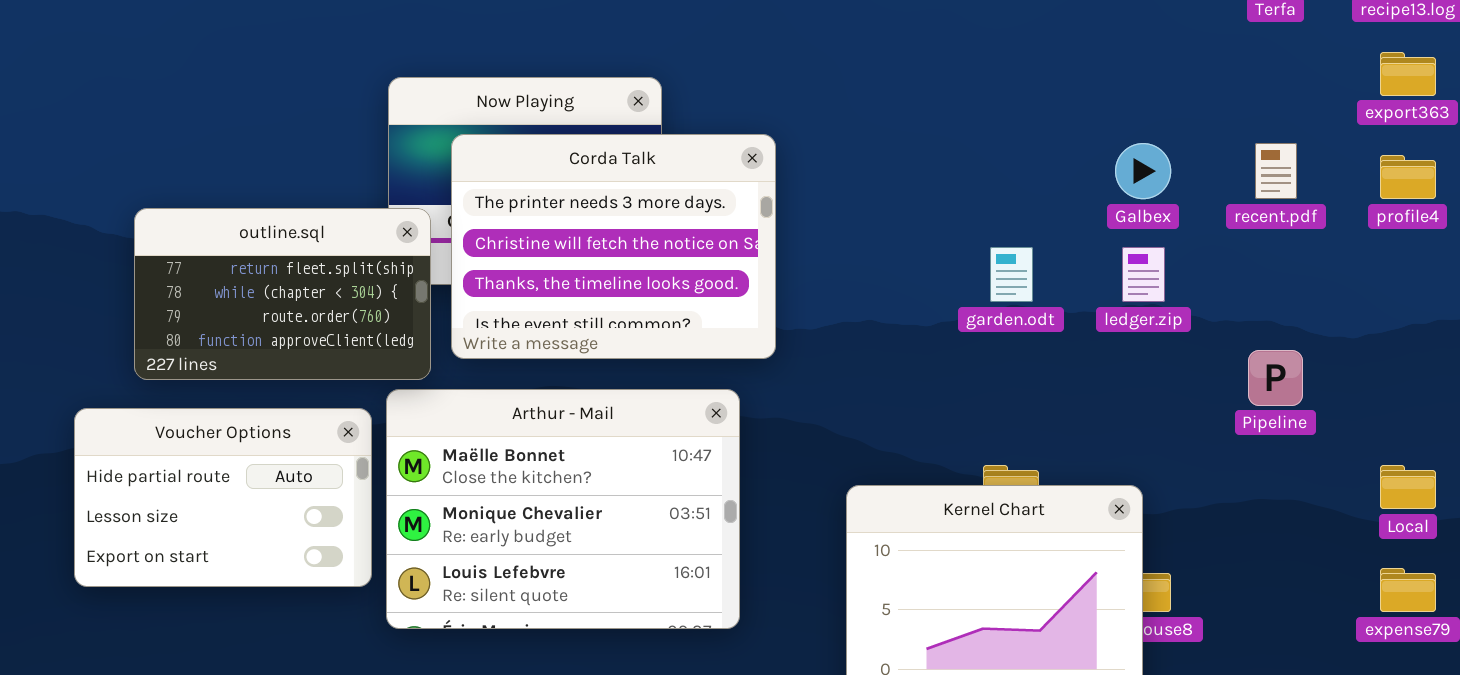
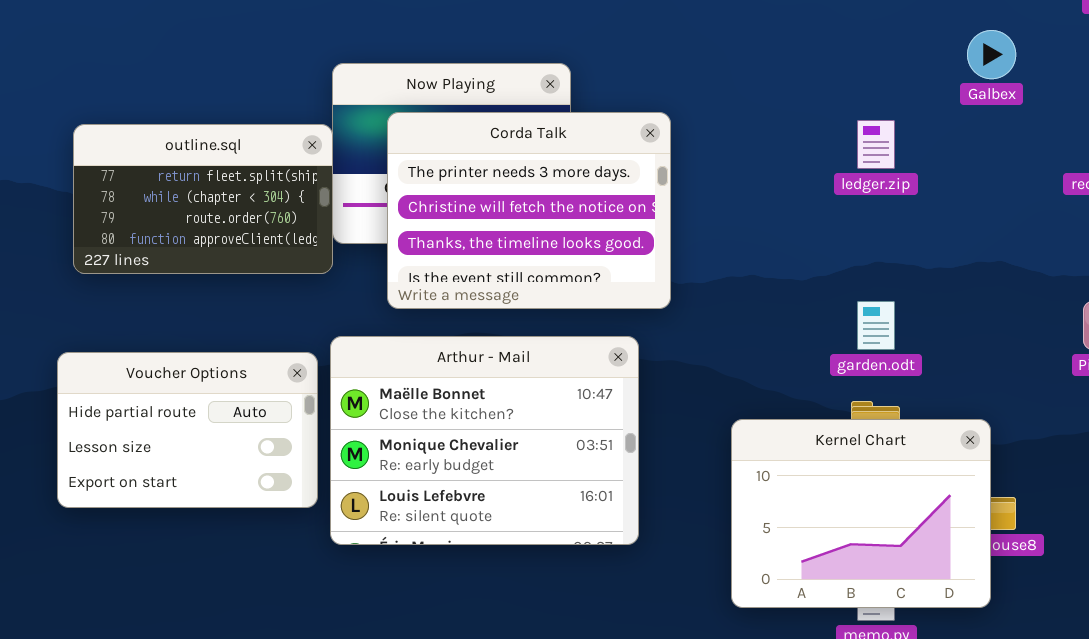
Galbex: [1115,143,1171,199] -> [967,30,1016,79], moved
outline.sql: [134,208,431,380] -> [73,124,333,274], moved
garden.odt: [990,247,1033,302] -> [857,301,895,350], moved
ledger.zip: [1122,247,1165,302] -> [857,120,895,169], moved

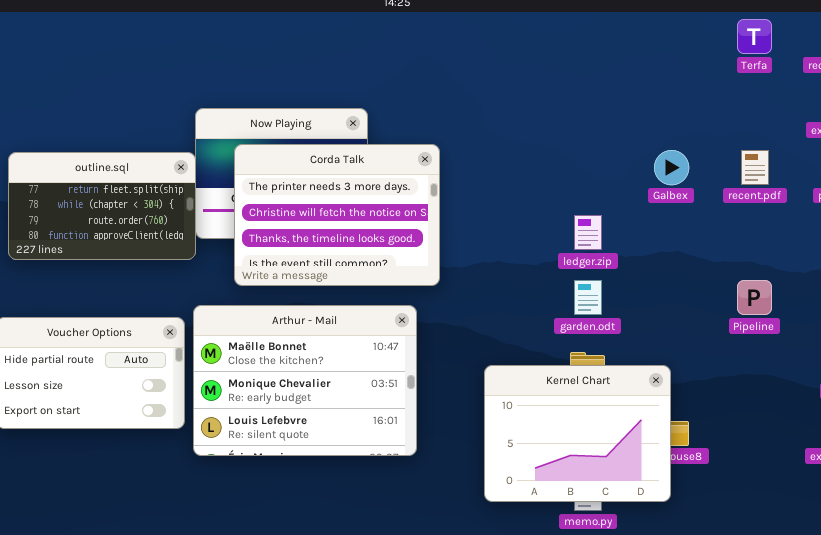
Galbex: [967,30,1016,79] -> [654,150,689,185], moved
ledger.zip: [857,120,895,169] -> [574,215,602,250], moved

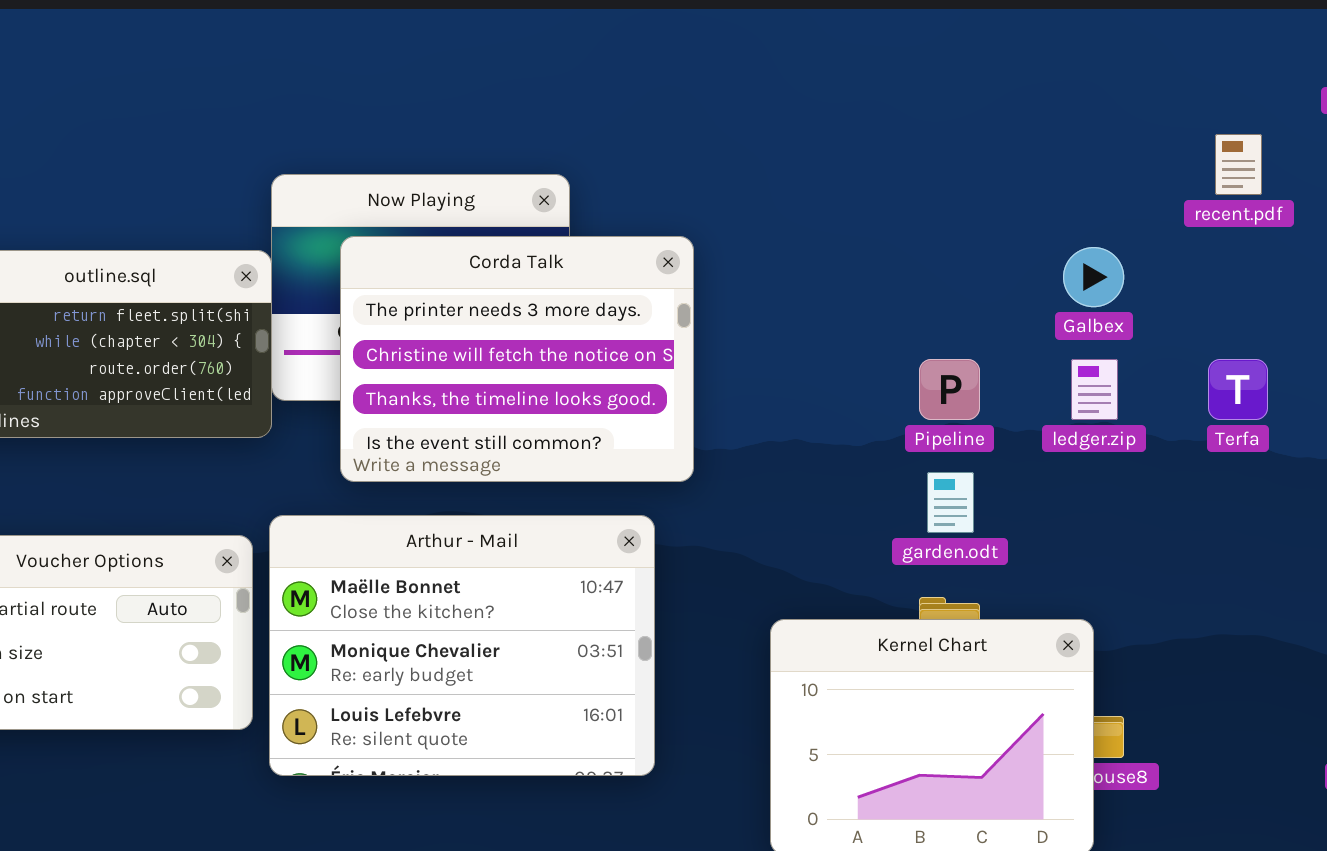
Terfa: [737,19,772,54] -> [1208,359,1268,420], moved
recent.pdf: [741,150,769,185] -> [1215,134,1262,195], moved
ledger.zip: [574,215,602,250] -> [1071,359,1118,420], moved
Pipeline: [737,280,772,315] -> [919,359,980,420], moved

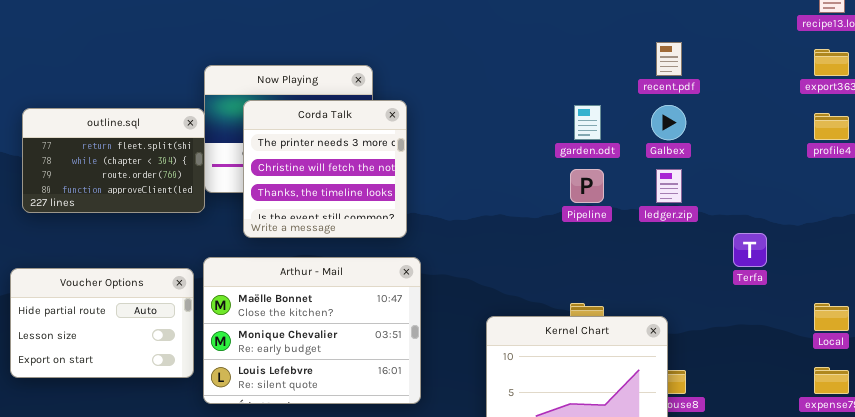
recent.pdf: [1215,134,1262,195] -> [656,42,682,76], moved
Corda Talk: [340,236,694,482] -> [243,100,407,238], resized
Terfa: [1208,359,1268,420] -> [733,233,767,267], moved
garden.odt: [927,472,974,533] -> [574,105,601,140], moved

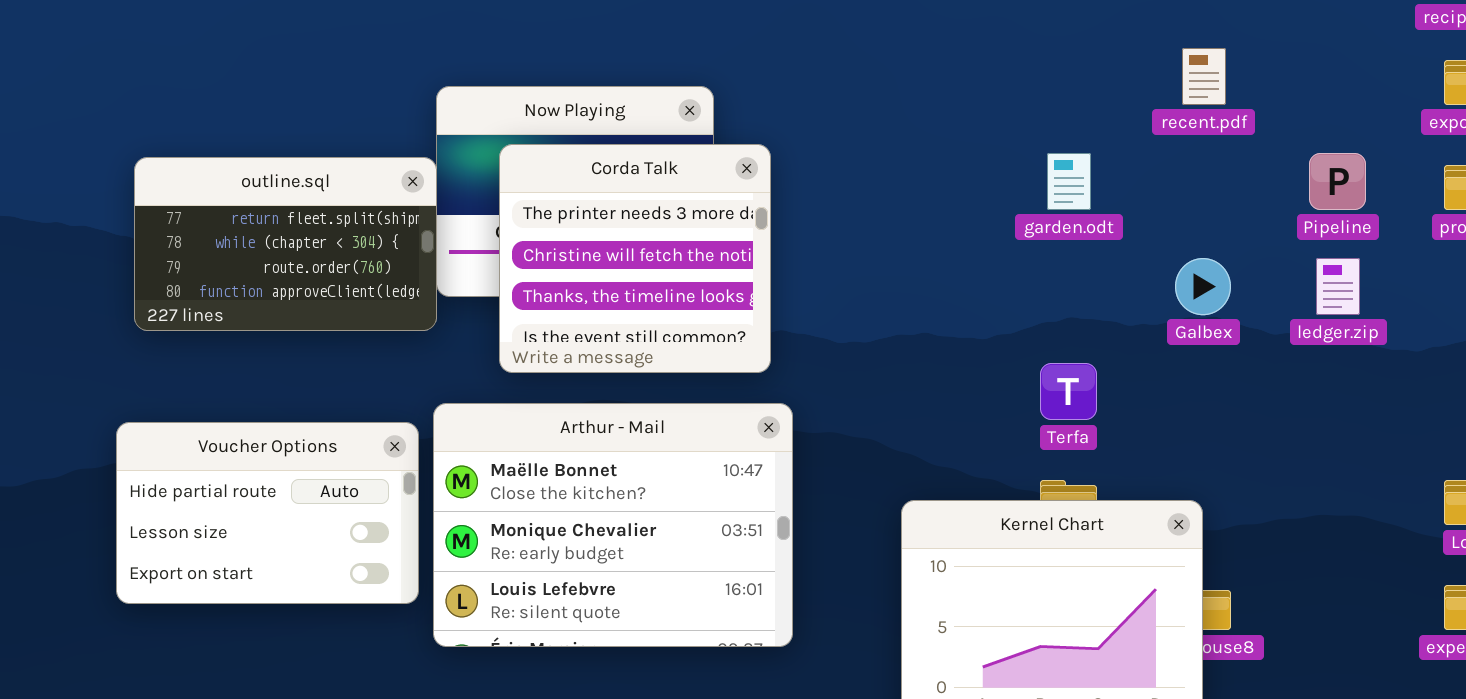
Galbex: [651,105,686,140] -> [1175,258,1231,315], moved
Pipeline: [570,169,604,203] -> [1309,153,1366,210], moved
ledger.zip: [656,169,682,203] -> [1316,258,1360,315], moved
Terfa: [733,233,767,267] -> [1040,363,1097,420], moved

